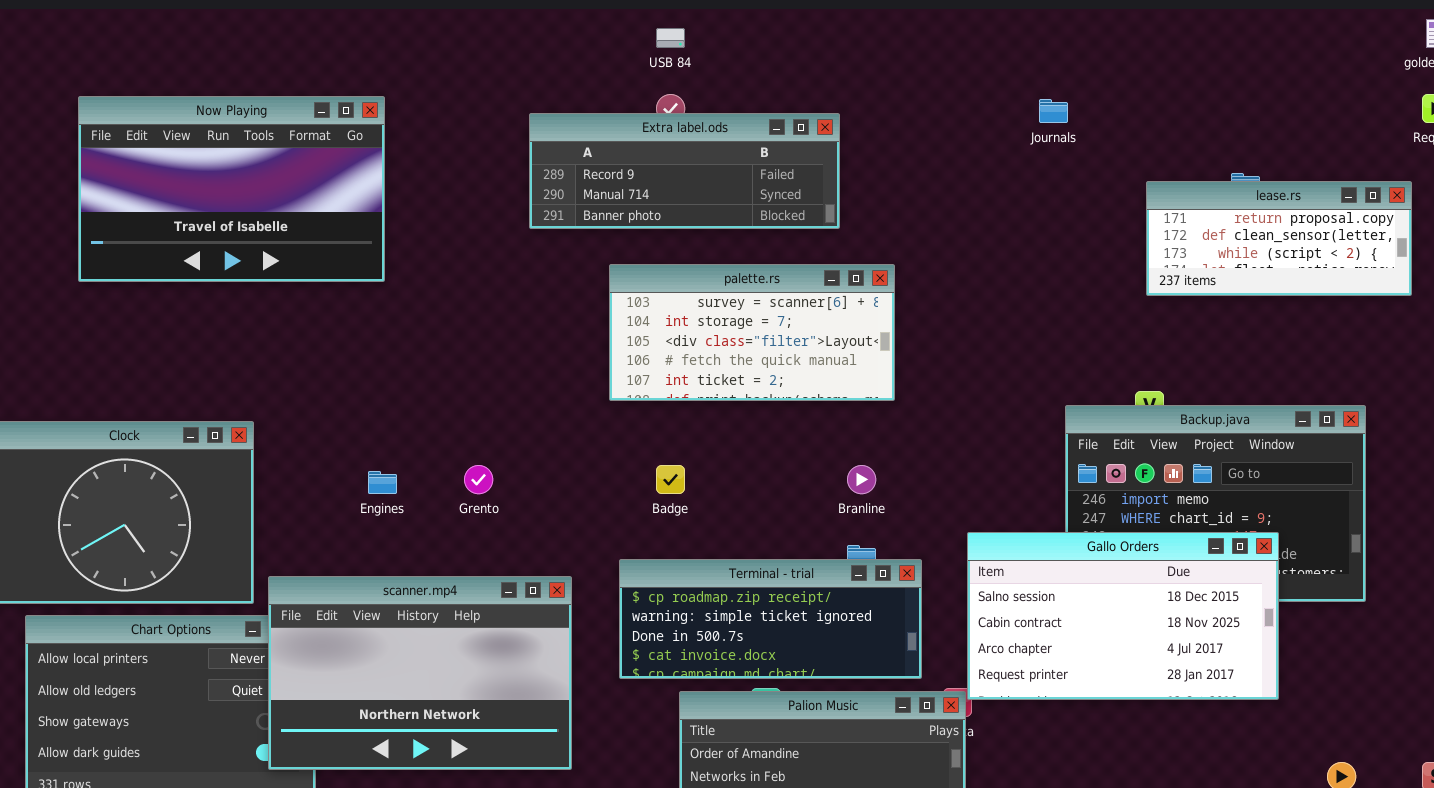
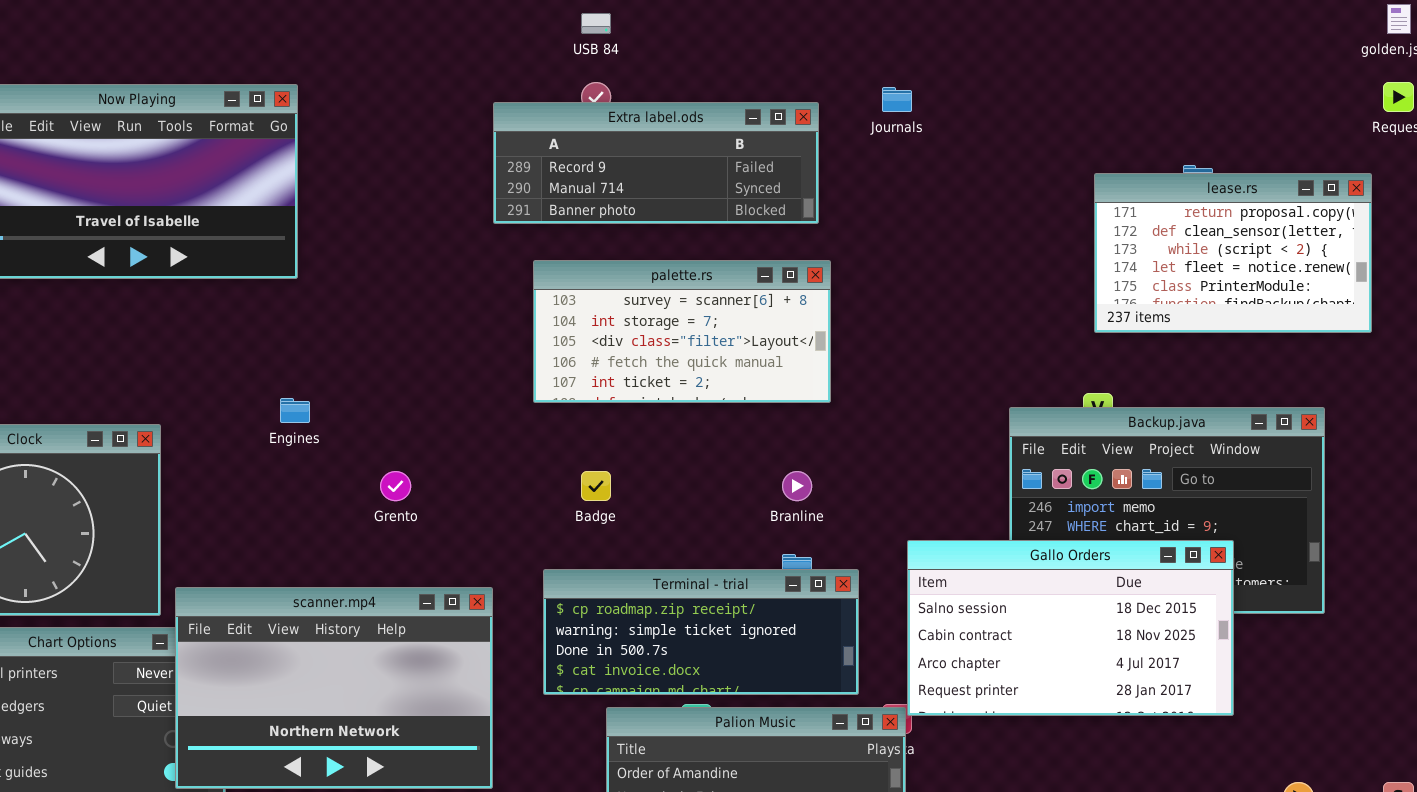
Journals: [1039,99,1068,123] -> [882,87,912,112], moved
Extra label.ods: [529,113,840,229] -> [493,102,819,224], moved
lease.rs: [1146,181,1412,296] -> [1094,173,1372,333], resized
Engines: [368,471,397,494] -> [280,398,310,423], moved

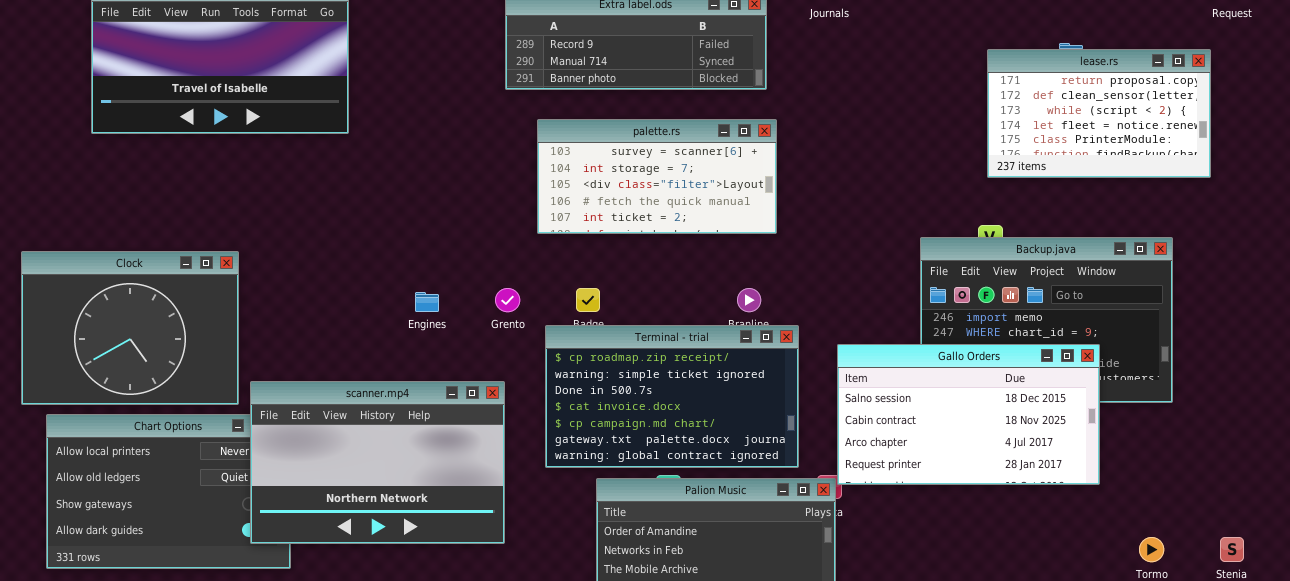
Engines: [280,398,310,423] -> [415,292,439,312], moved
Grento: [380,471,411,501] -> [495,288,520,312], moved
Terminal - trial: [543,569,859,695] -> [545,325,799,468], resized

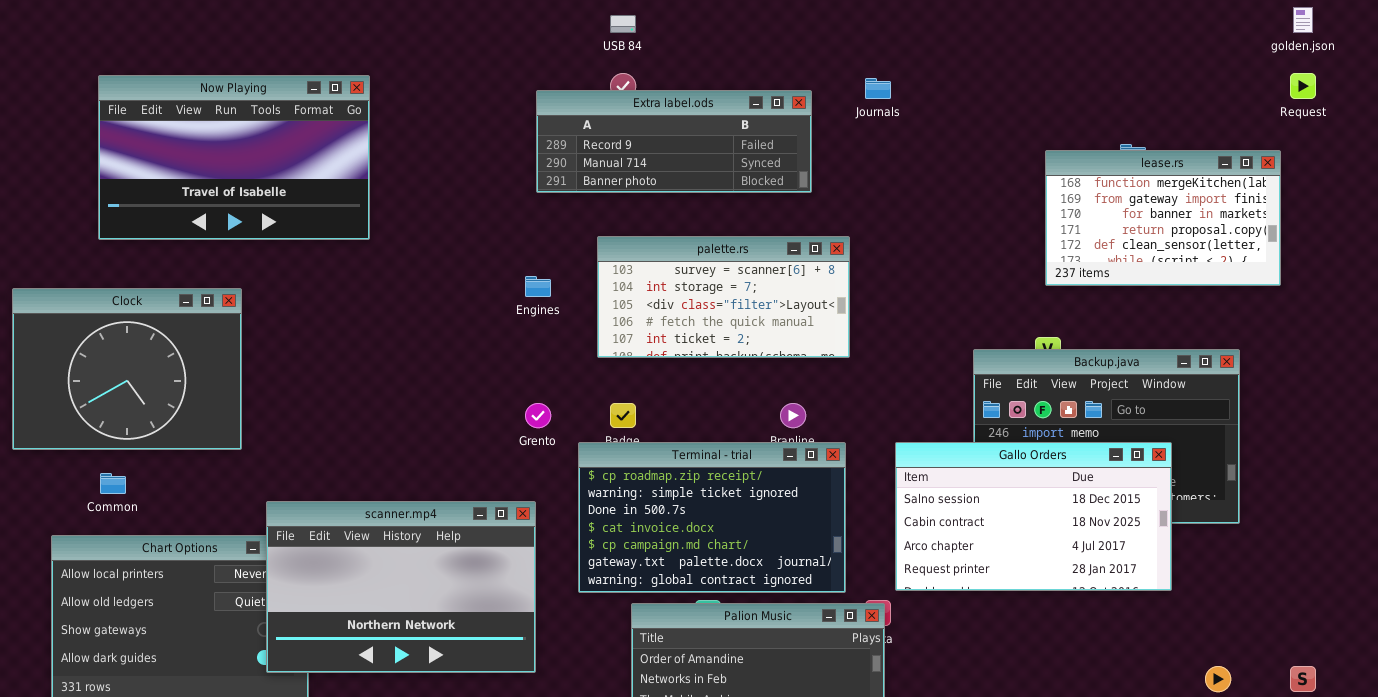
lease.rs: [987,49,1211,178] -> [1045,150,1281,286], scrolled up 3 rows
palette.rs: [537,119,777,234] -> [597,236,850,358], moved
Clock: [21,251,239,405] -> [12,288,242,450], moved
Engines: [415,292,439,312] -> [525,276,551,297], moved
Gallo Orders: [837,344,1100,485] -> [895,442,1172,591], moved

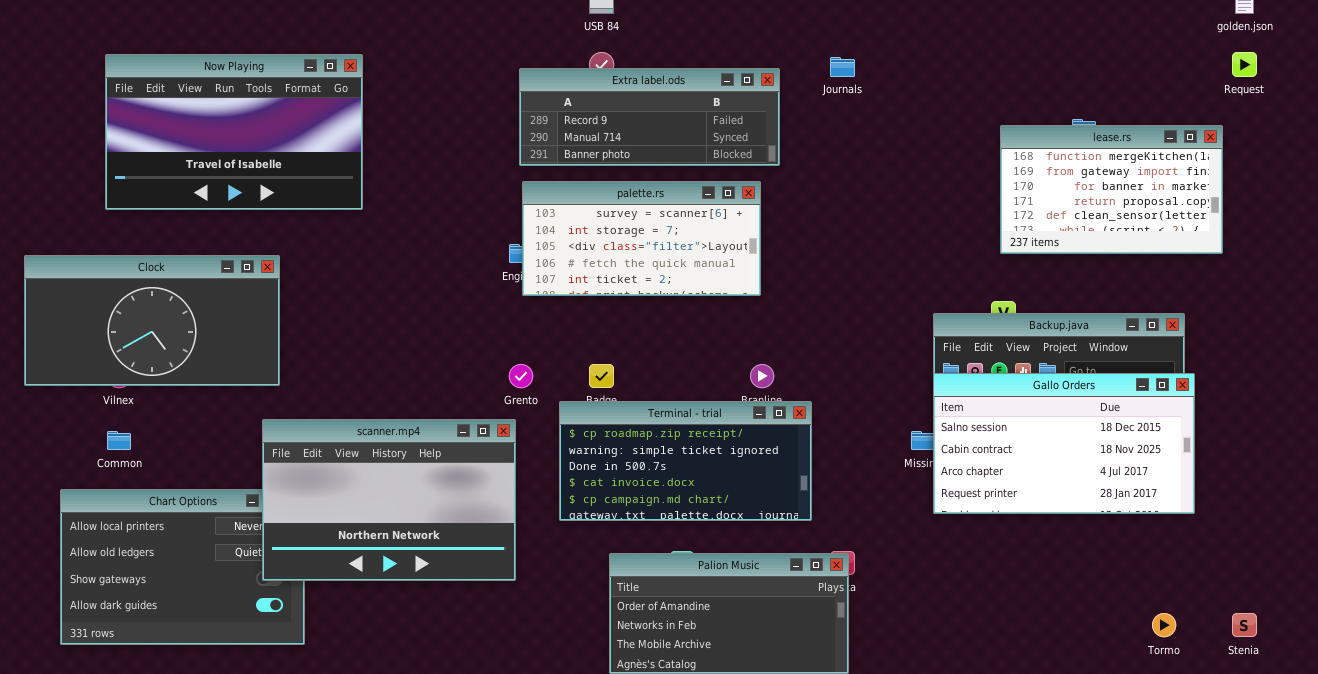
palette.rs: [597,236,850,358] -> [522,181,761,296], moved
Clock: [12,288,242,450] -> [24,255,280,386], resized
Terminal - trial: [578,442,846,593] -> [559,401,812,521], resized
Gallo Orders: [895,442,1172,591] -> [933,373,1195,514], moved
scanner.mp4: [266,501,536,673] -> [262,419,516,581], moved

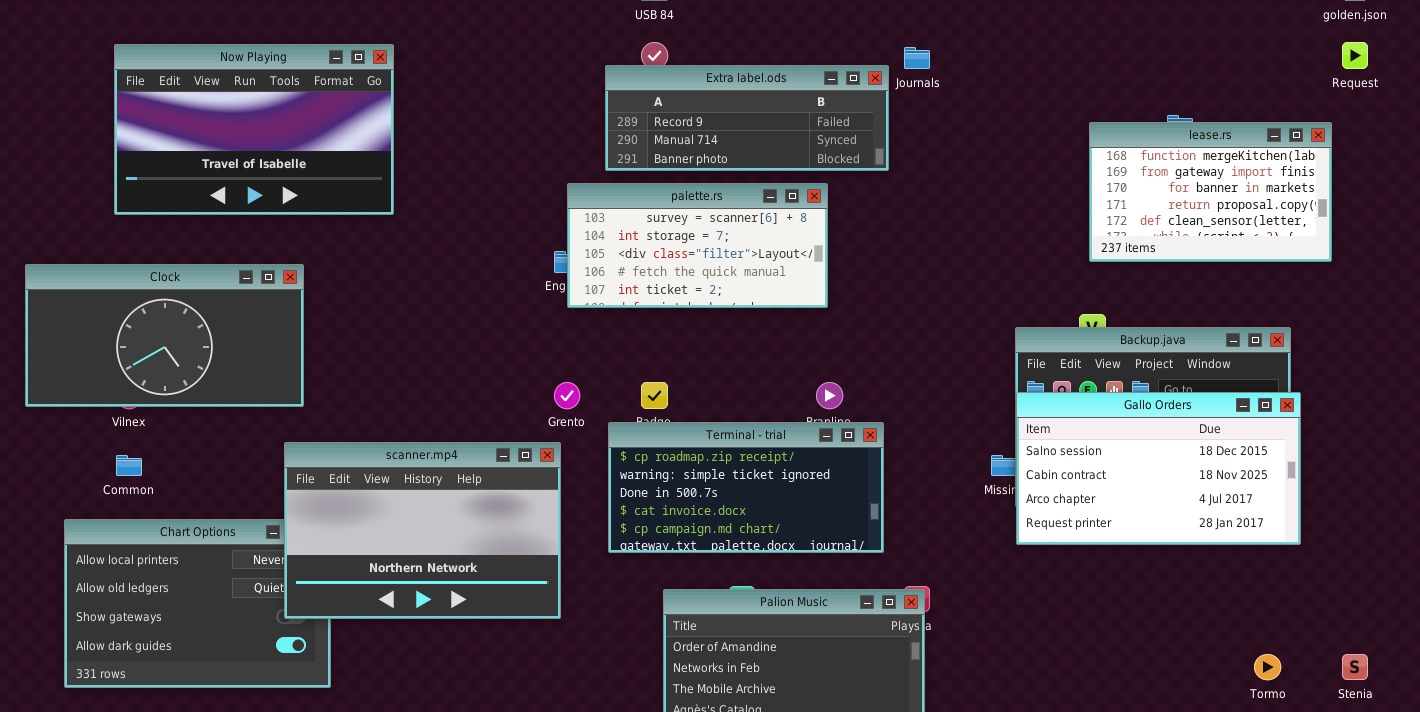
Extra label.ods: [519,68,780,166] -> [605,65,889,171], moved

